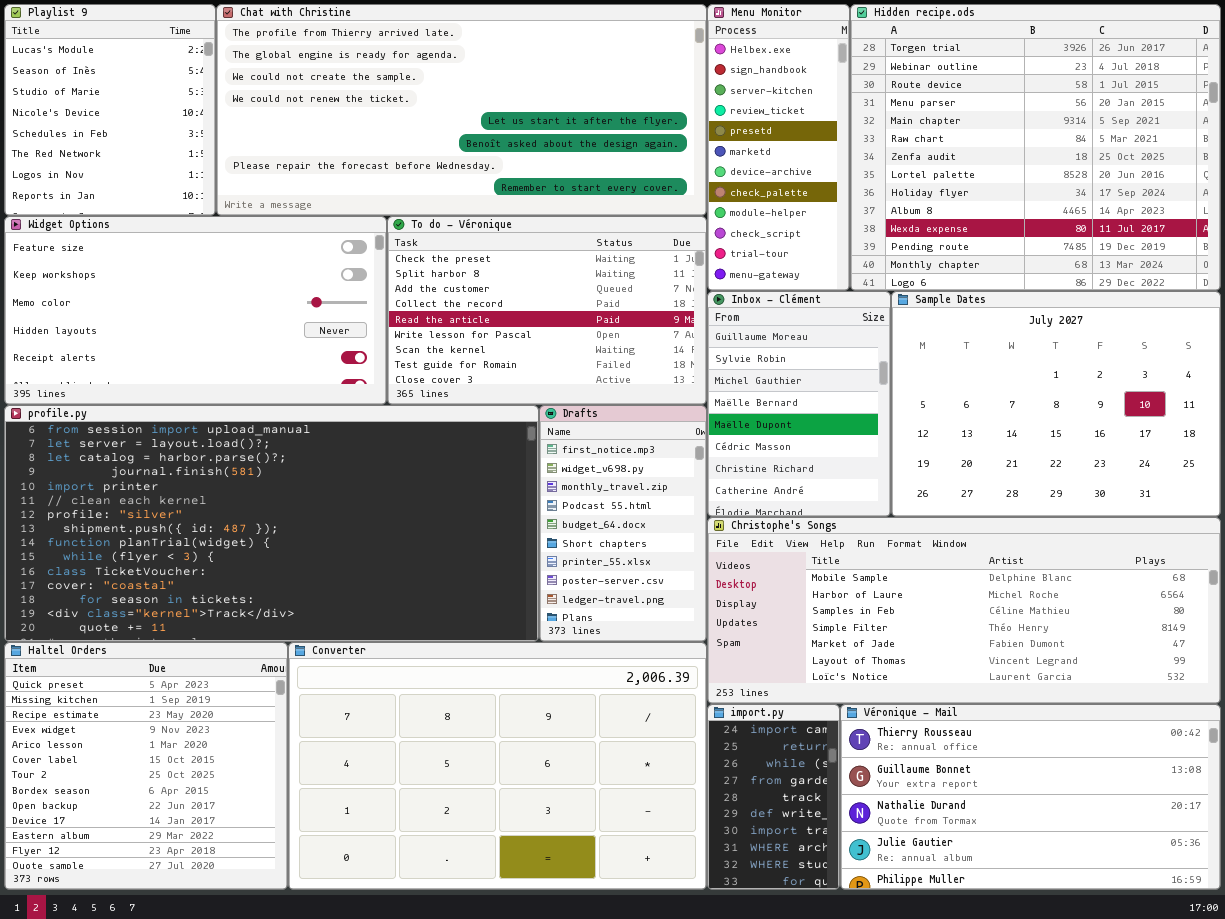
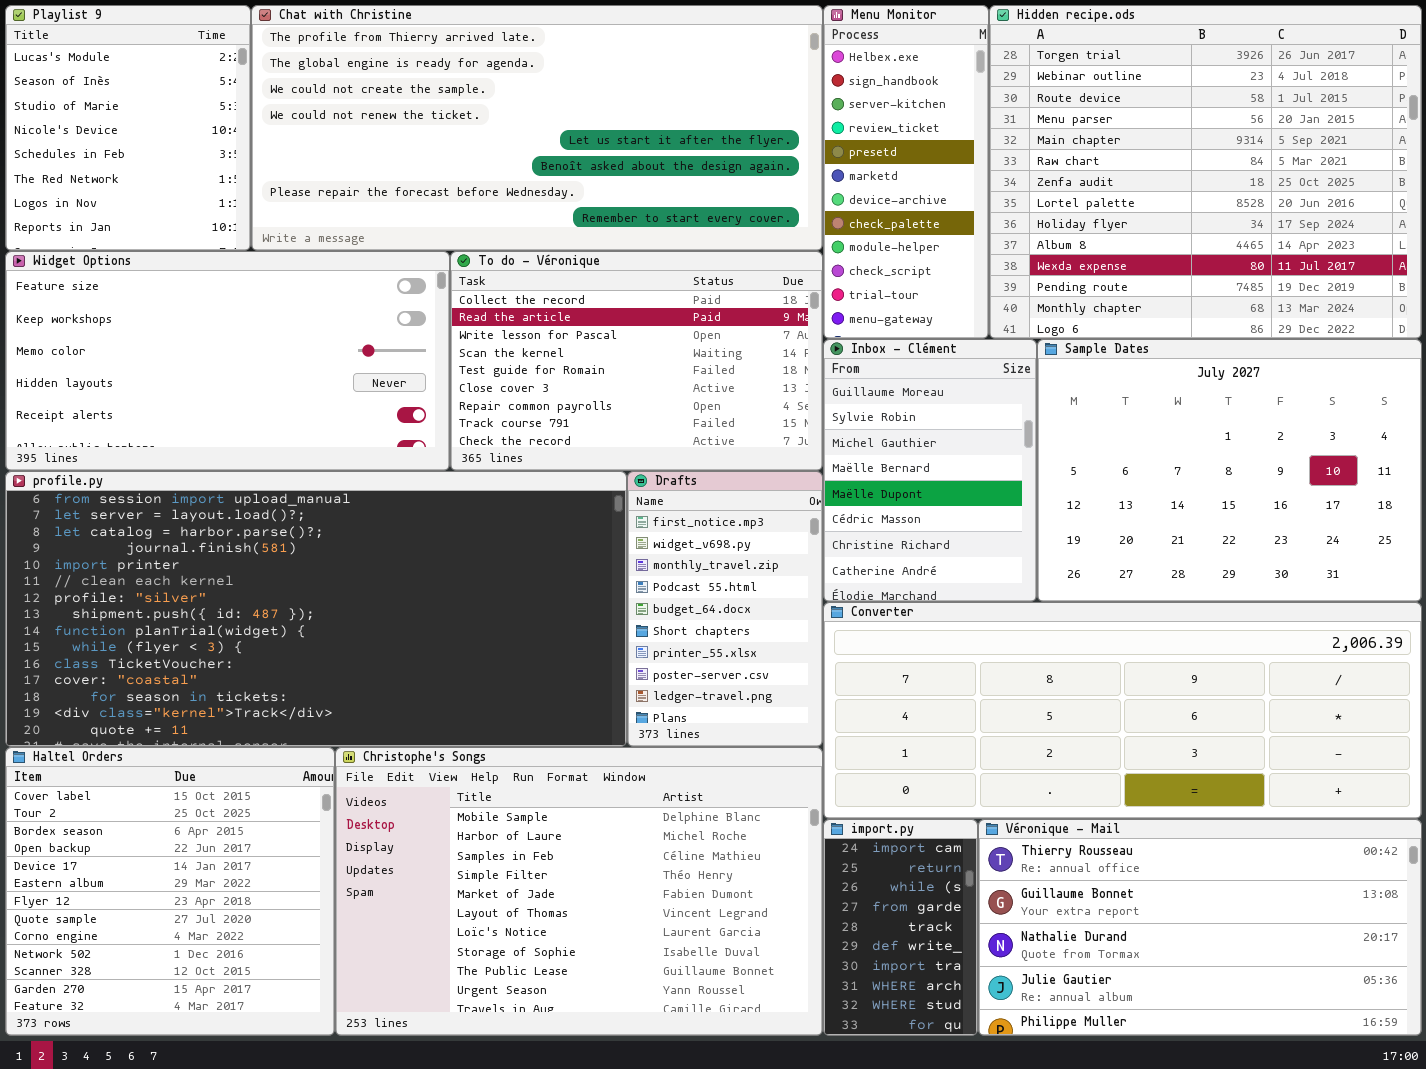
To do - Véronique: [387,216,707,405] -> [450,251,823,471], scrolled down 3 rows
Christophe's Songs: [707,517,1221,704] -> [335,747,823,1036], moved, resized
Haltel Orders: [4,642,288,890] -> [5,747,335,1036], scrolled down 5 rows
Converter: [288,642,707,890] -> [823,602,1422,819], moved, resized

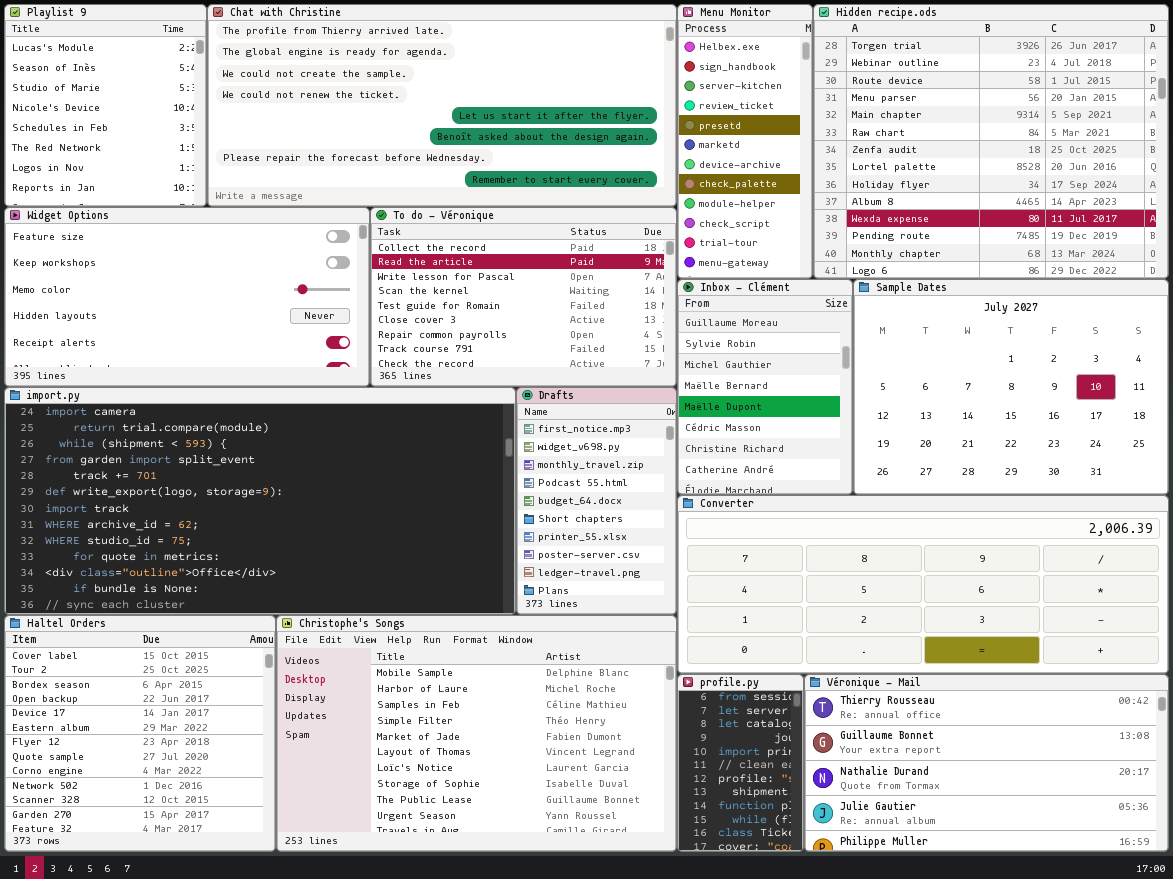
profile.py: [5,471,627,747] -> [677,674,804,852], moved, resized
import.py: [823,819,978,1036] -> [4,387,516,615], moved, resized

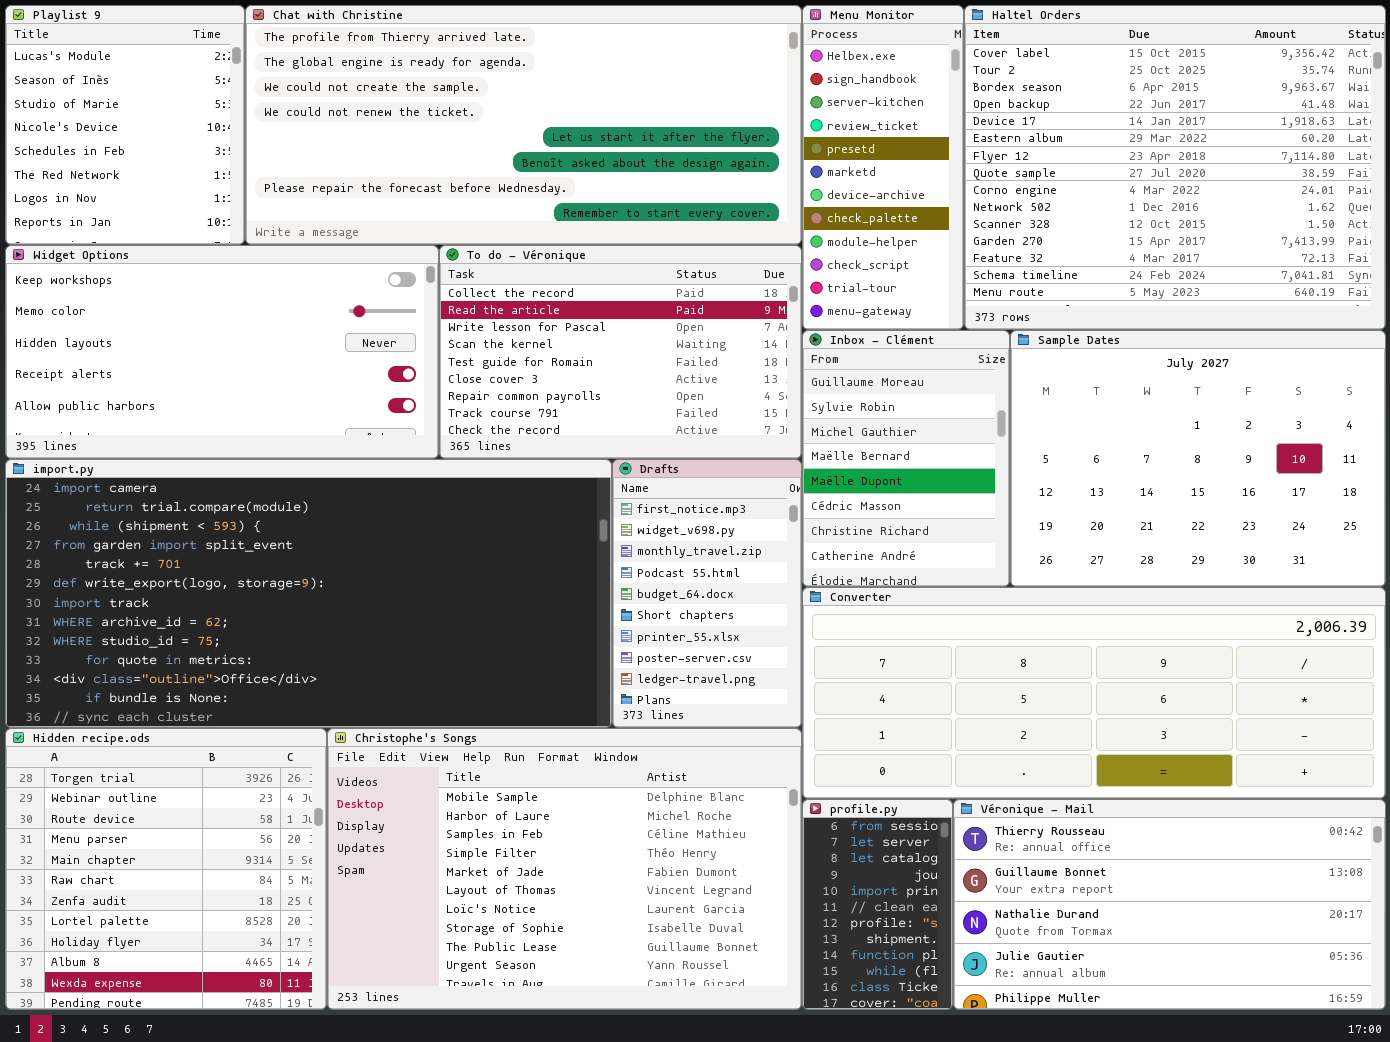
Hidden recipe.ods: [813,4,1169,279] -> [5,728,327,1010], moved, resized
Widget Options: [4,207,370,387] -> [5,245,439,459], scrolled down 1 row
Haltel Orders: [4,615,276,852] -> [964,5,1386,330], moved, resized

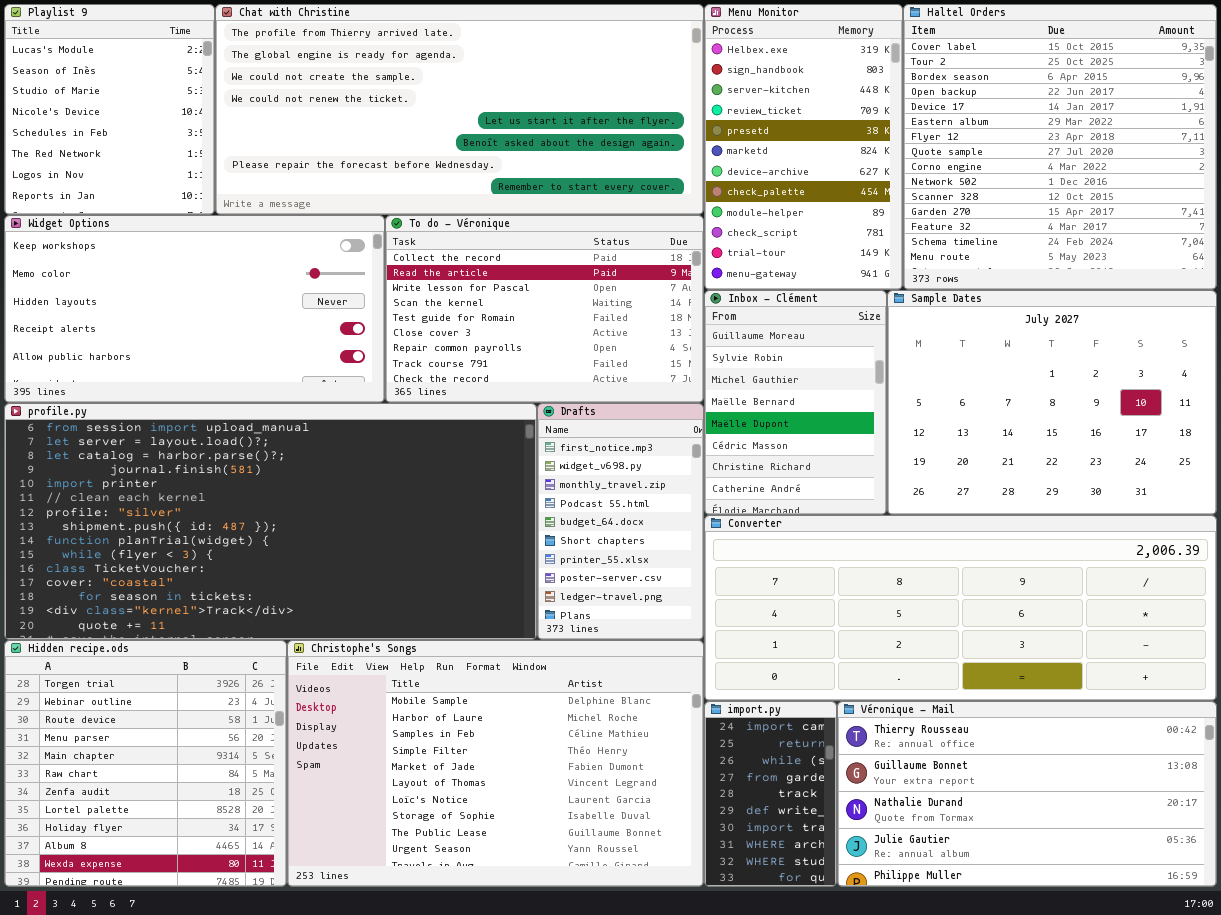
Menu Monitor: [802,5,964,330] -> [704,4,903,290], resized
Haltel Orders: [964,5,1386,330] -> [903,4,1217,290], resized
import.py: [5,459,612,728] -> [704,701,837,887], moved, resized
profile.py: [802,799,953,1010] -> [4,403,537,640], moved, resized

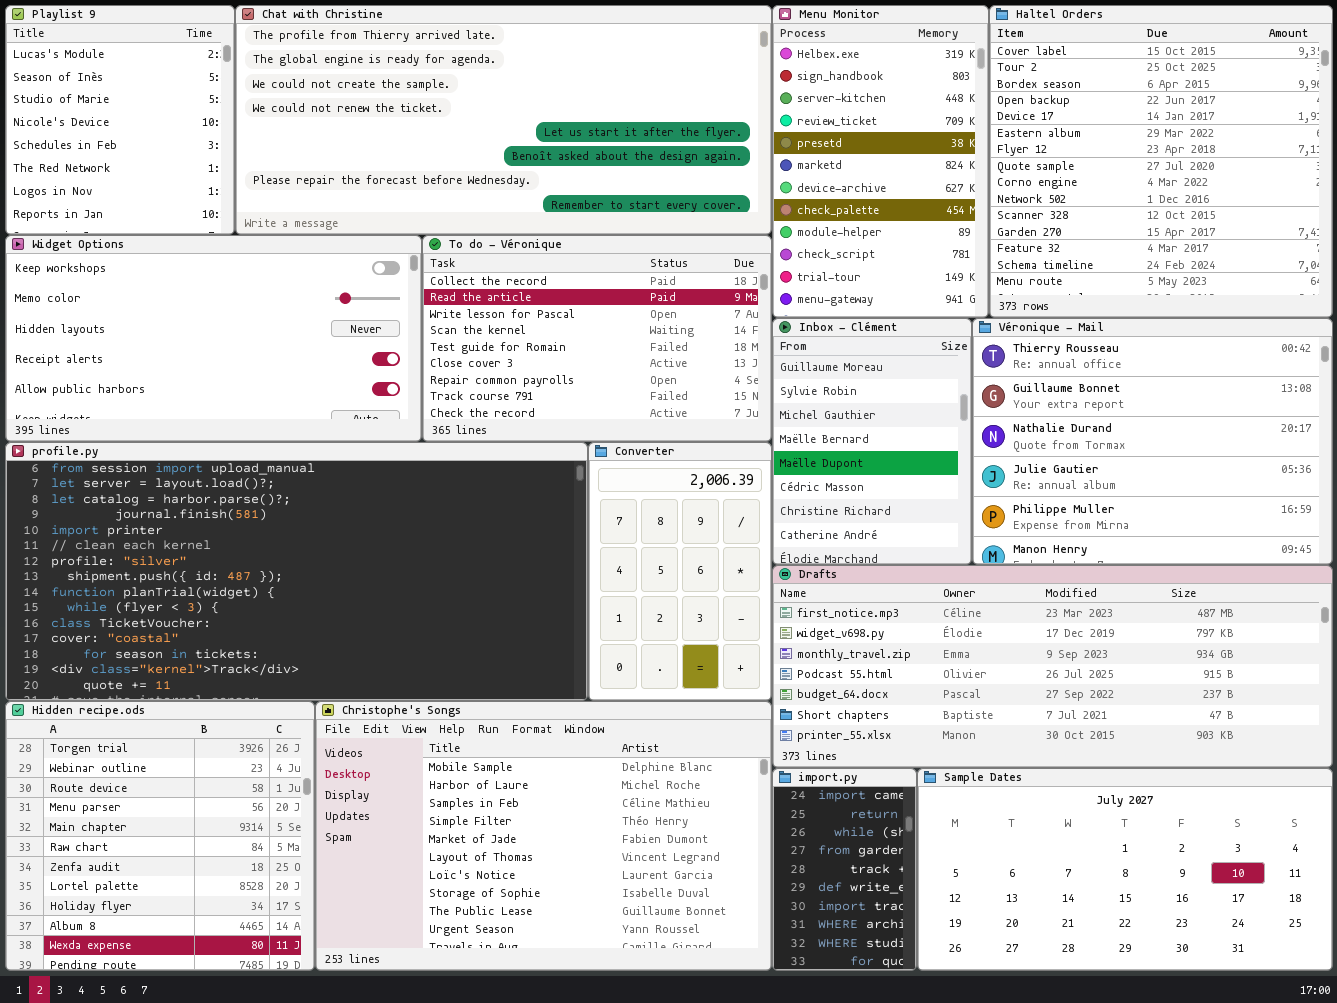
Sample Dates: [887,290,1217,515] -> [917,768,1333,971], moved, resized
Drafts: [537,403,704,640] -> [772,565,1333,768], moved, resized
Converter: [704,515,1217,701] -> [588,442,772,701], moved, resized
Véronique - Mail: [837,701,1217,887] -> [972,318,1333,565], moved, resized

